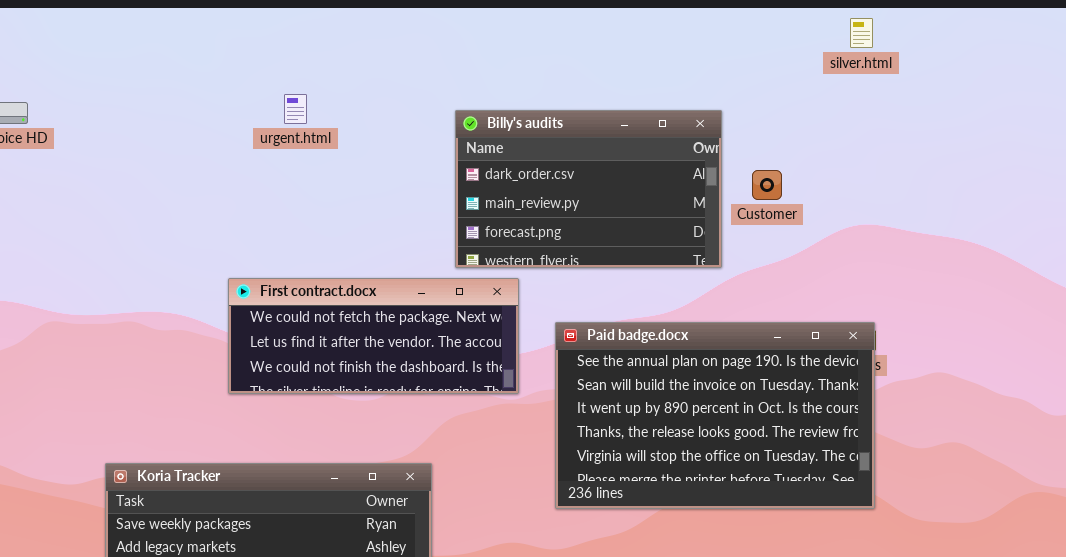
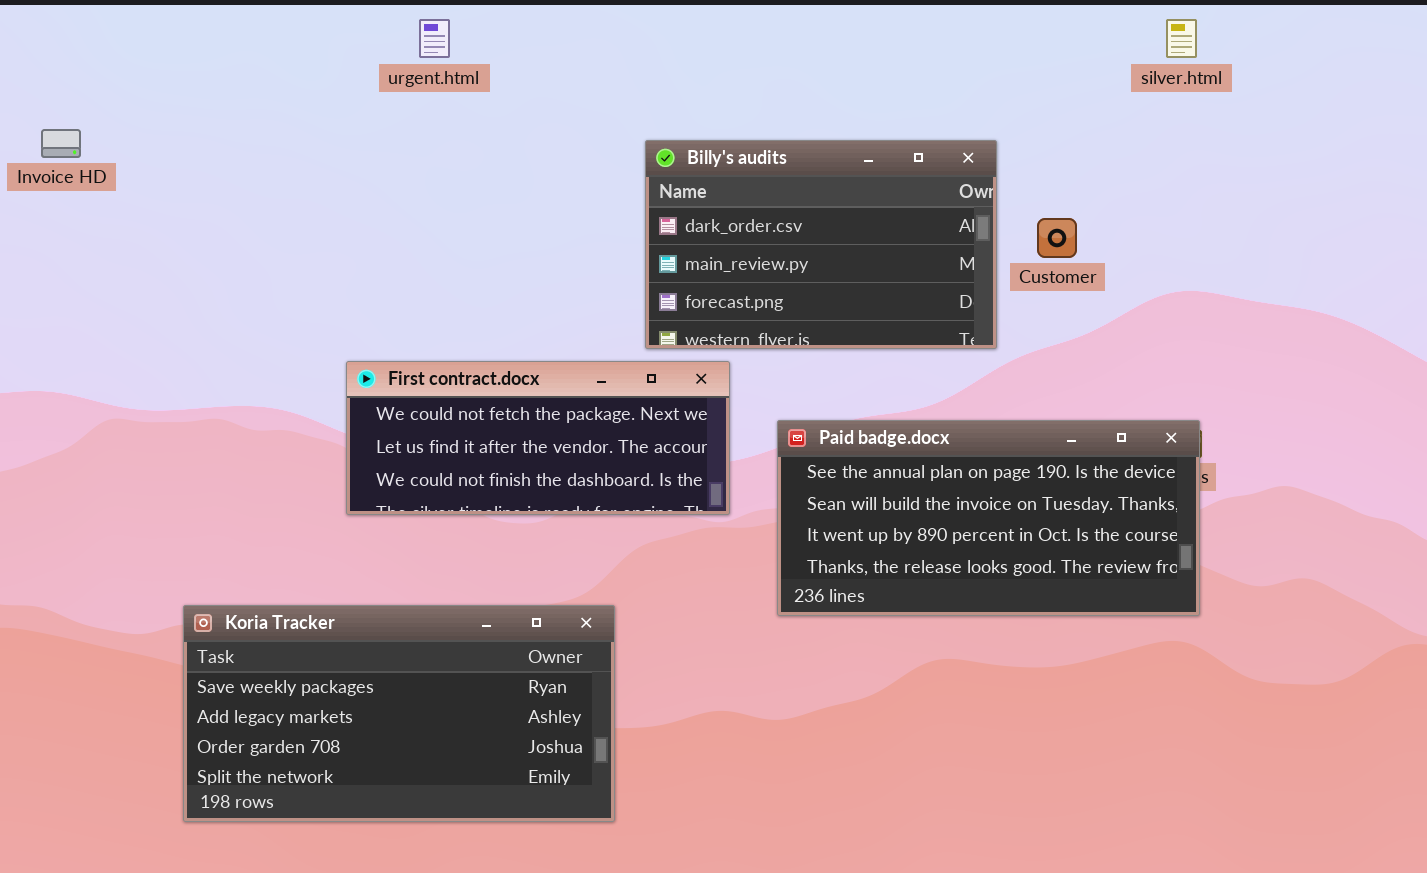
urgent.html: [284,94,307,124] -> [419,19,450,58], moved
Paid badge.docx: [555,322,875,509] -> [777,420,1200,616], resized

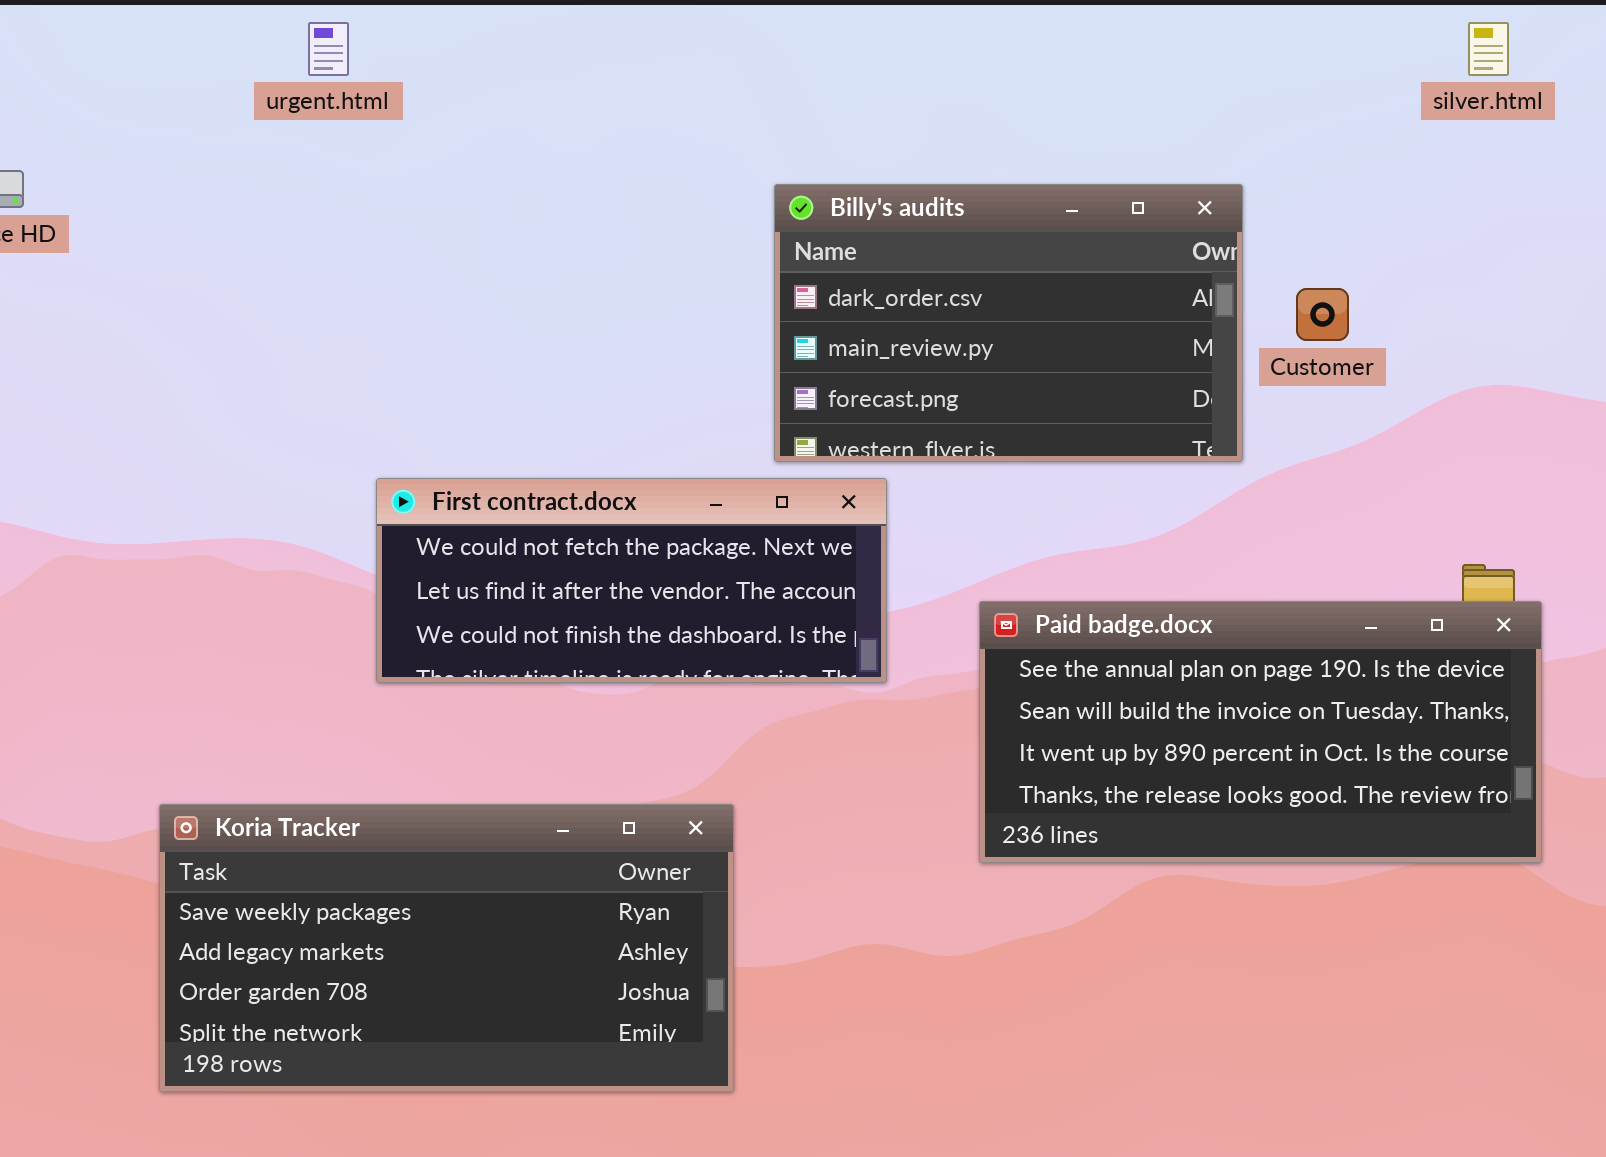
urgent.html: [419,19,450,58] -> [308,22,349,76], moved
Paid badge.docx: [777,420,1200,616] -> [979,601,1542,863], moved

